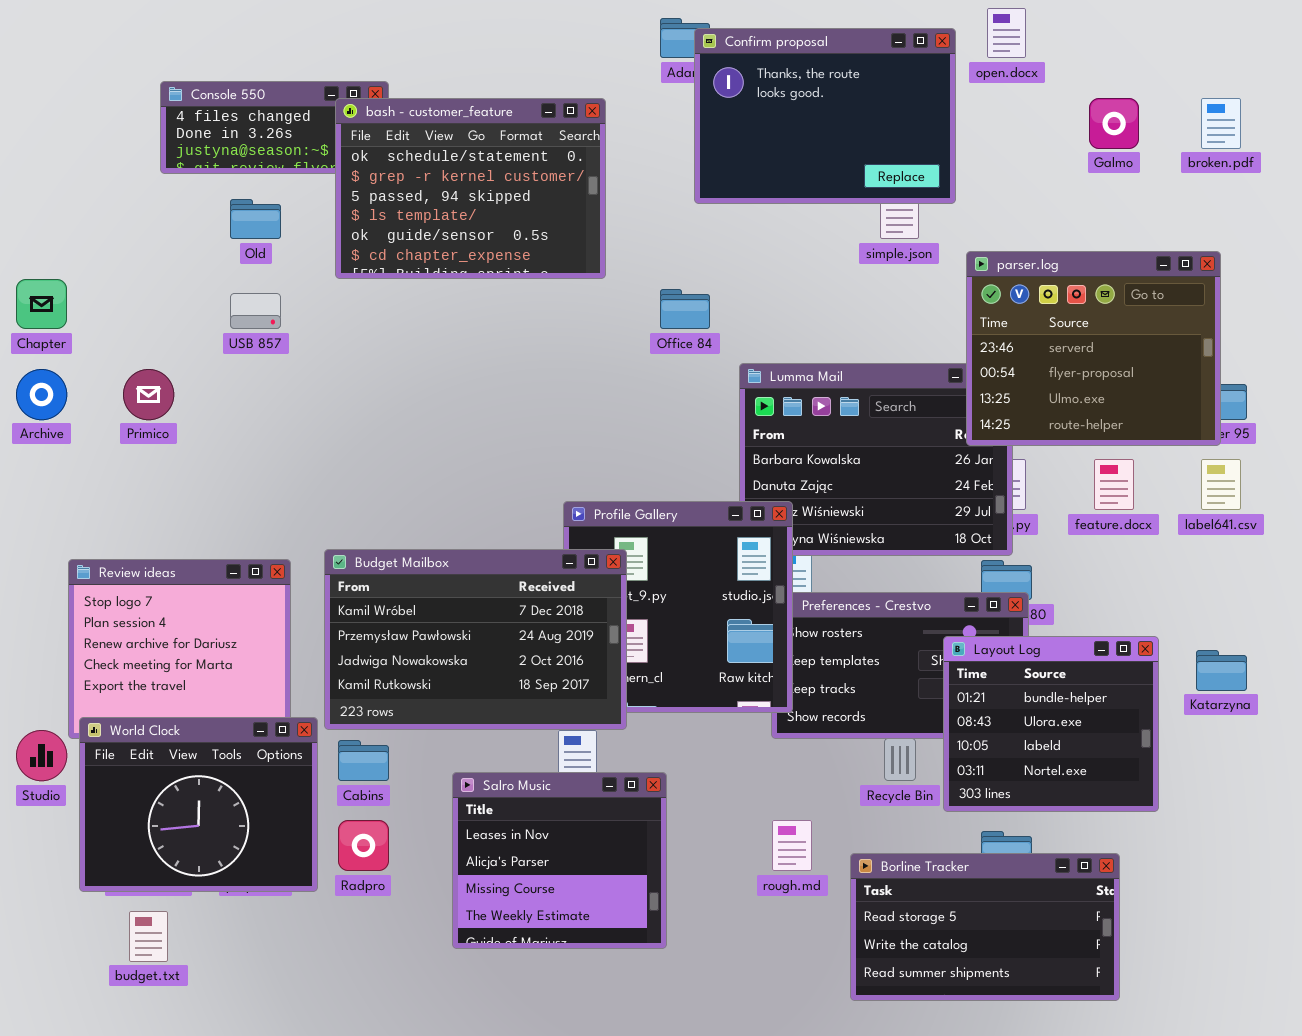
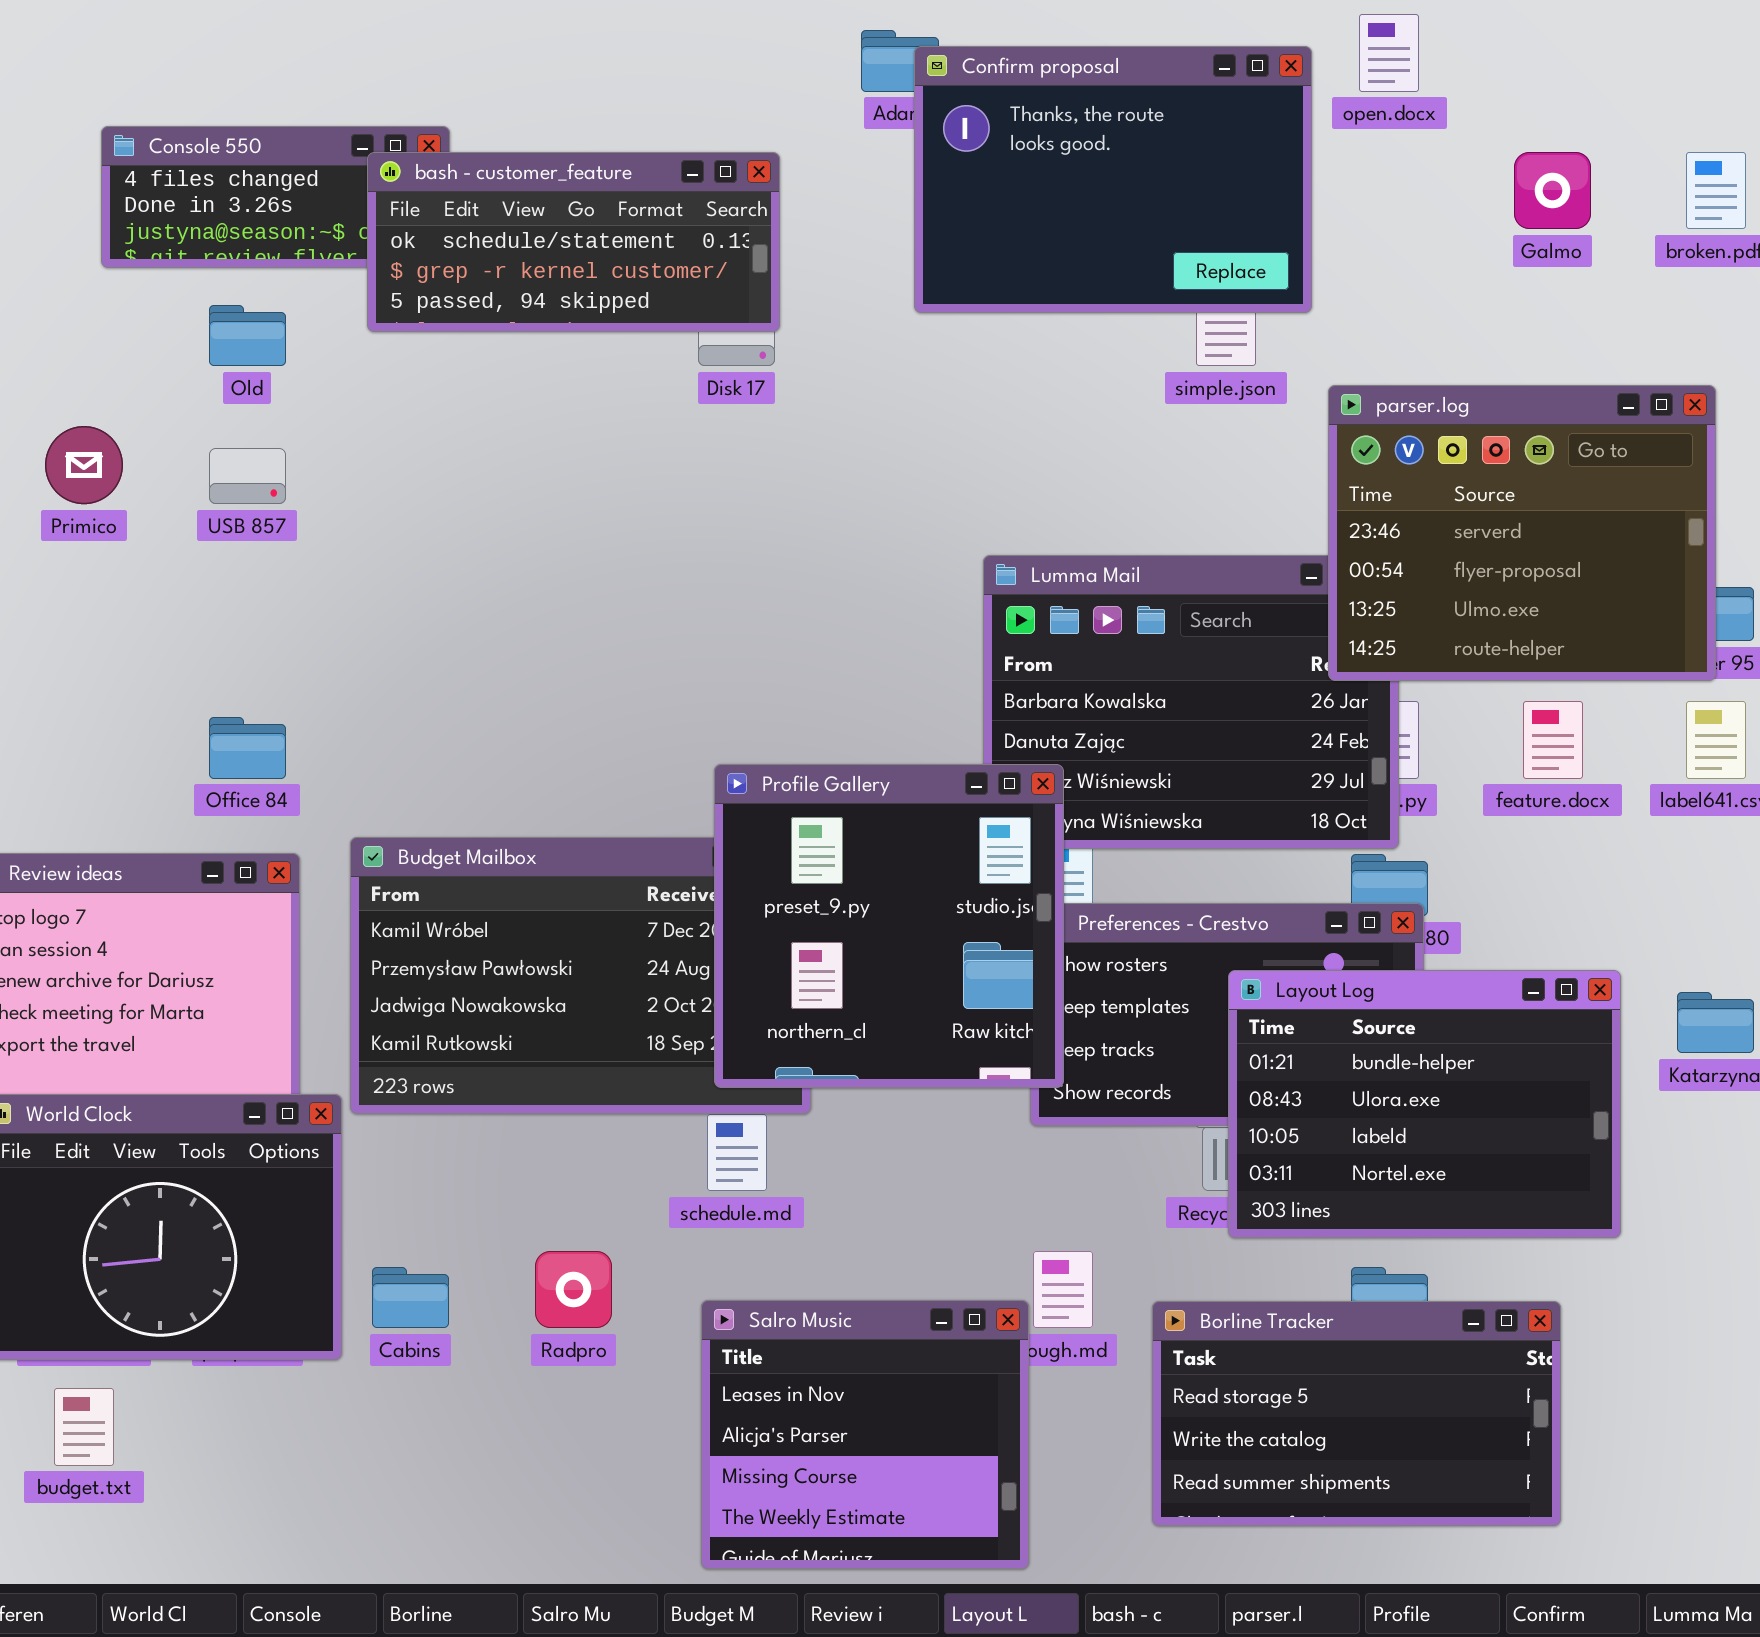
bash - customer_feature: [335,98,606,279] -> [367,152,780,332], resized
Office 84: [660,289,710,329] -> [209,717,286,779], moved
Primico: [123,369,174,420] -> [45,426,123,504], moved
Profile Gallery: [563,501,793,713] -> [714,764,1064,1088], raised
Layout Log: [943,636,1159,812] -> [1228,970,1621,1238], resized
Cabins: [338,740,389,781] -> [372,1267,449,1328], moved
Salro Music: [452,772,667,949] -> [701,1300,1029,1569], moved
Radpro: [338,820,389,871] -> [535,1251,612,1328], moved

